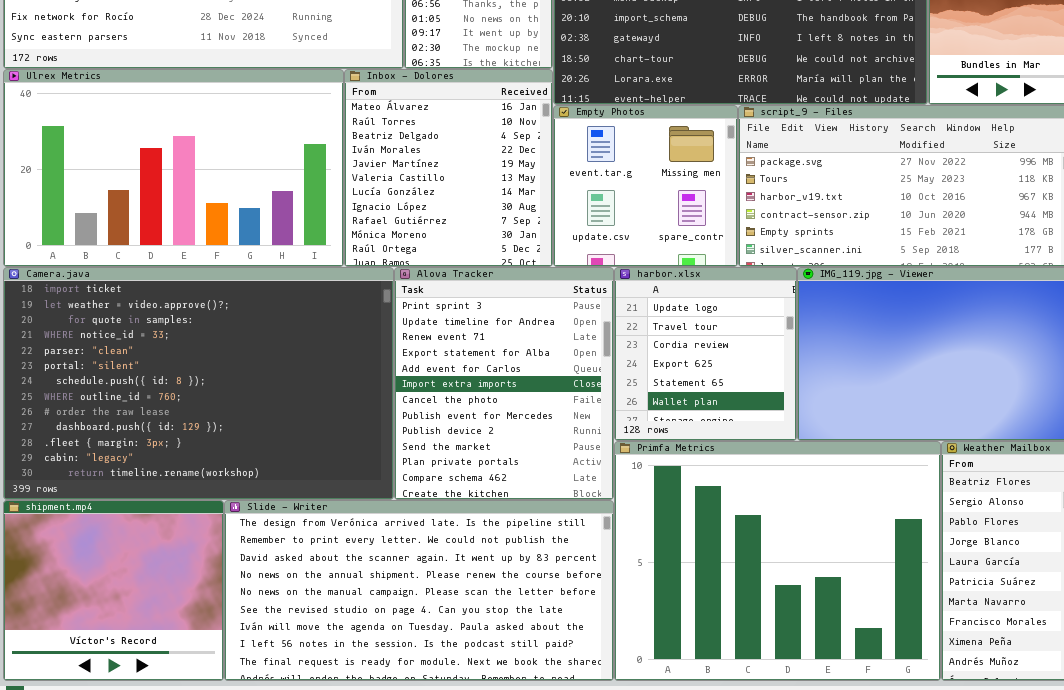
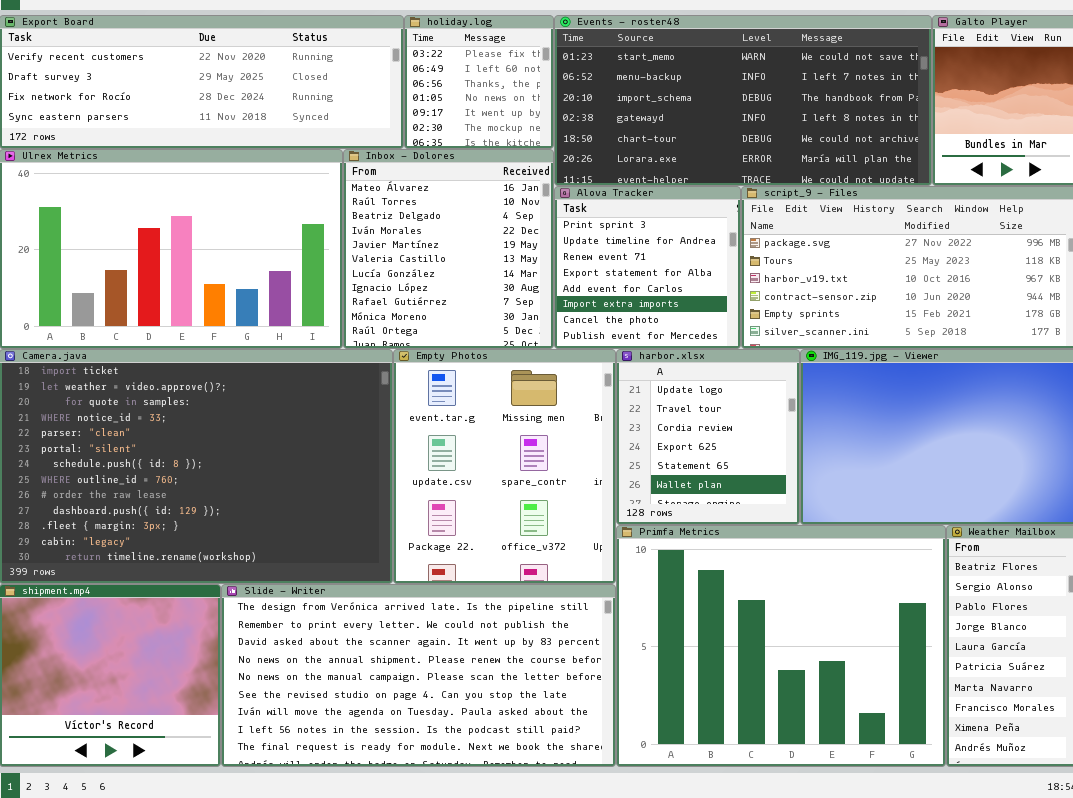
Empty Photos: [553,105,738,267] -> [393,349,616,584], moved, resized
Alova Tracker: [394,267,614,500] -> [554,186,741,349], moved, resized

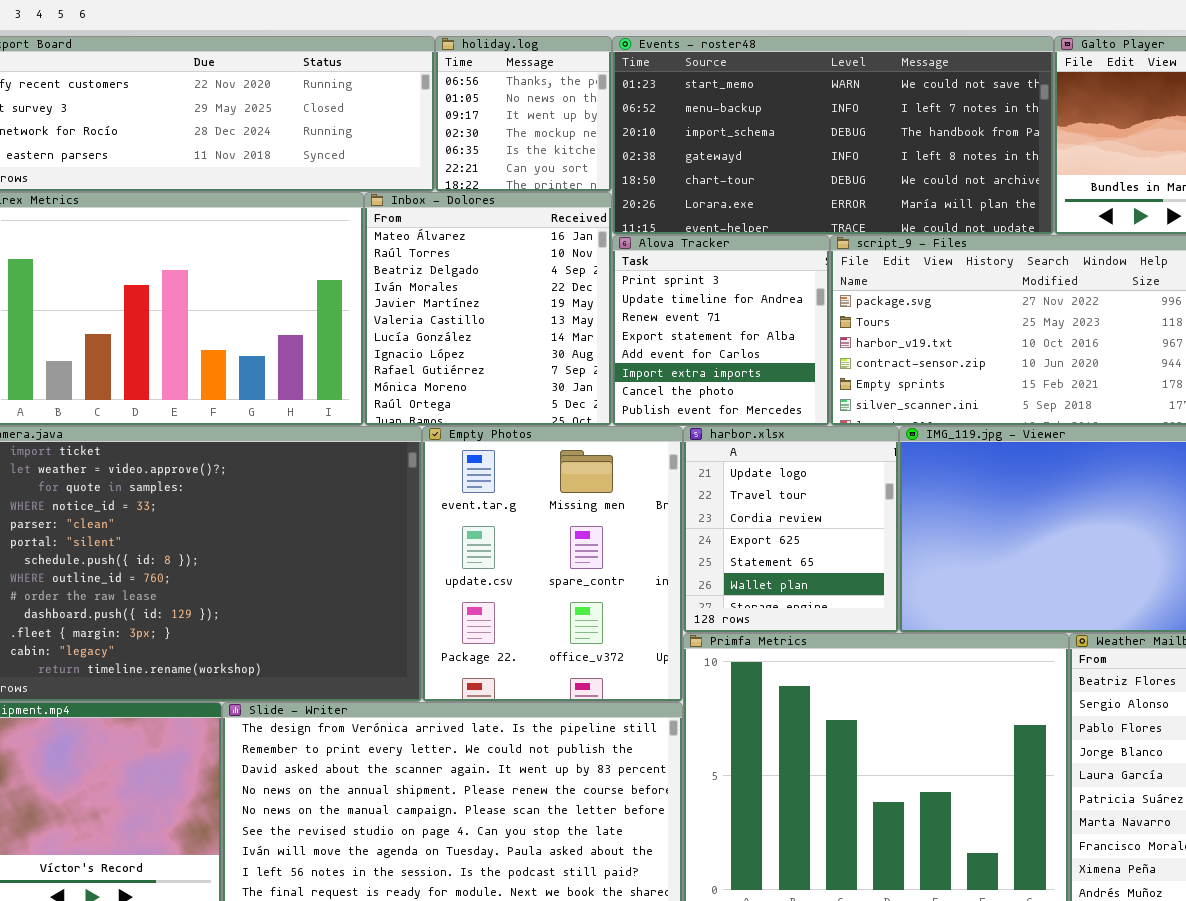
holiday.log: [404,15,554,149] -> [435,36,612,192], scrolled down 2 rows

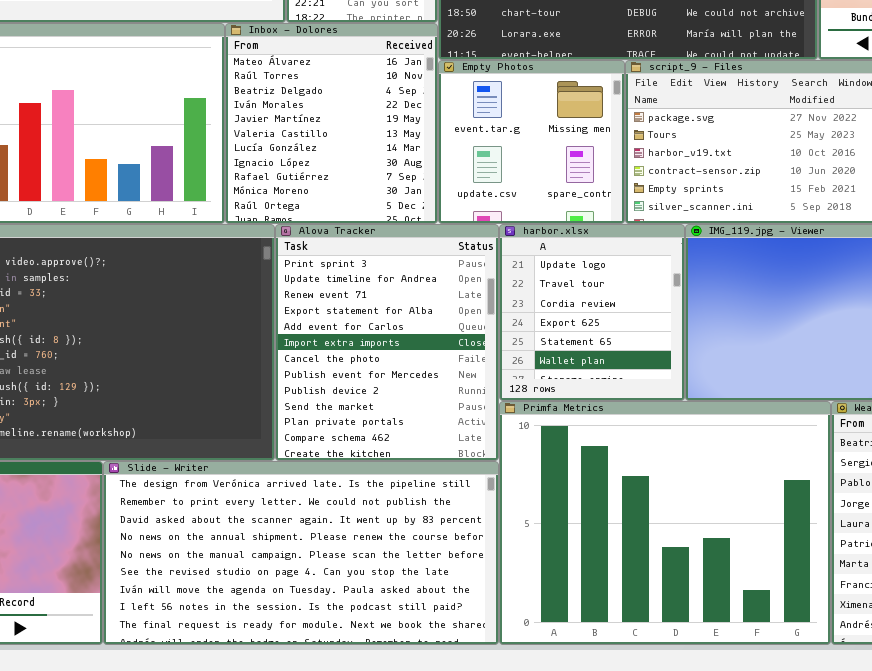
Alova Tracker: [612,235,830,426] -> [275,224,499,461], moved, resized
Empty Photos: [422,426,683,702] -> [438,60,625,224], moved, resized

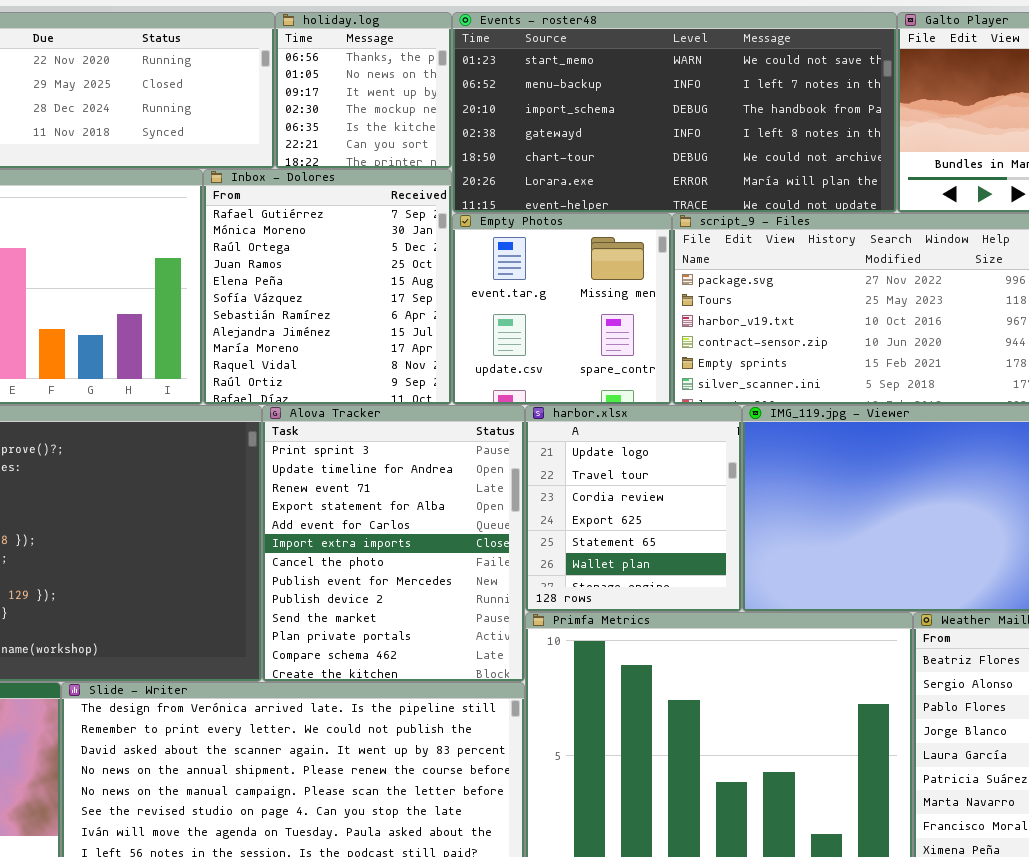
Inbox - Dolores: [225,23,438,224] -> [203,169,452,405], scrolled down 8 rows

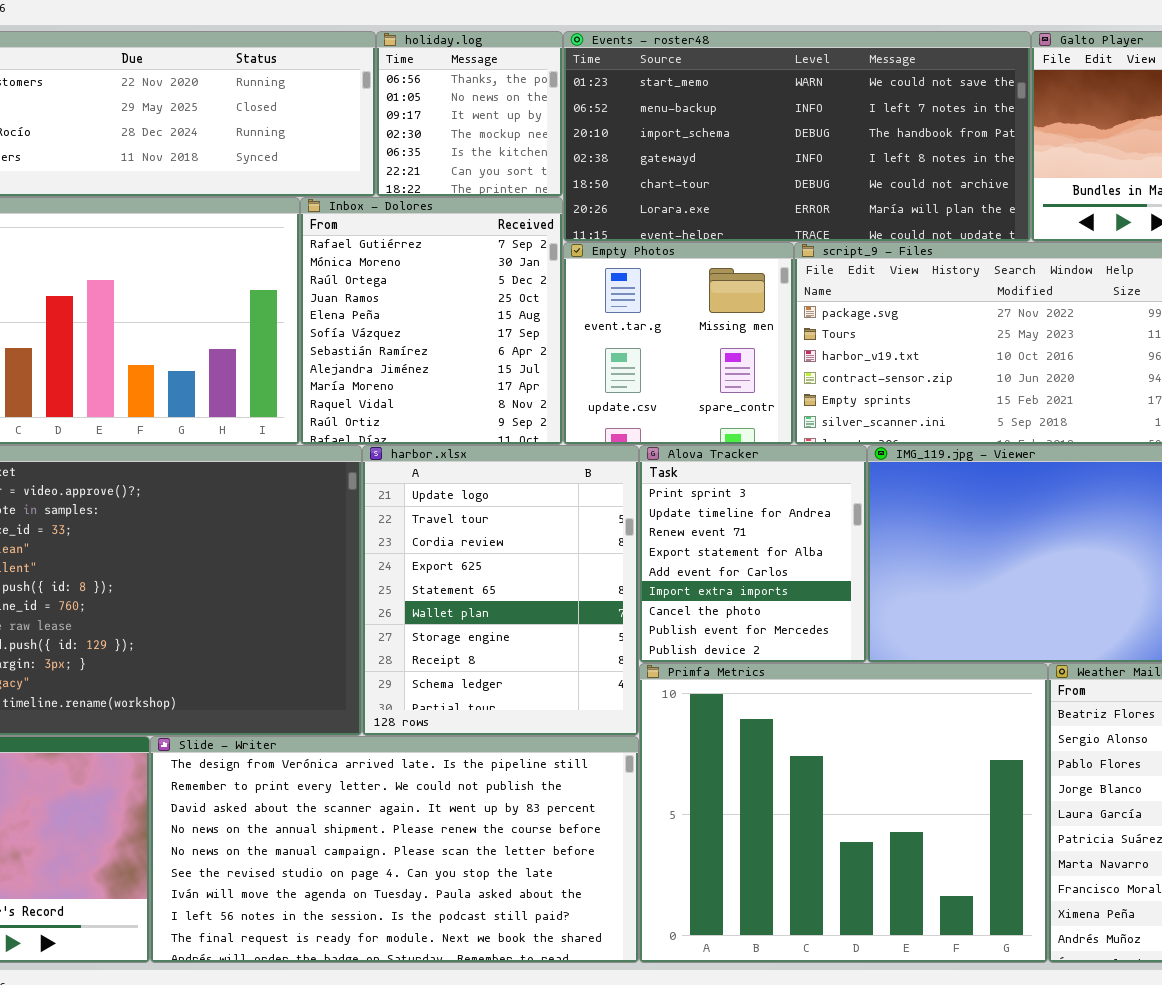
Alova Tracker: [262,405,525,682] -> [639,445,867,663], moved, resized
harbor.xlsx: [525,405,742,612] -> [362,445,639,736], moved, resized

